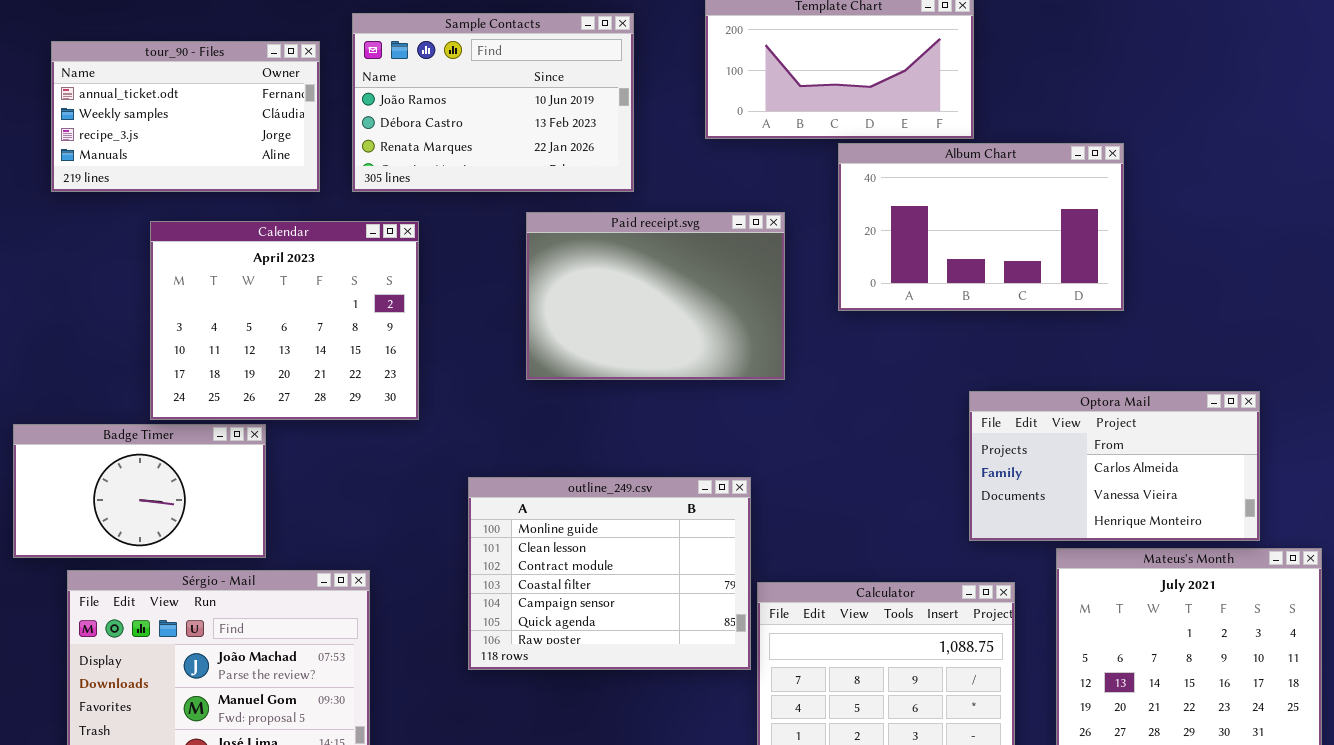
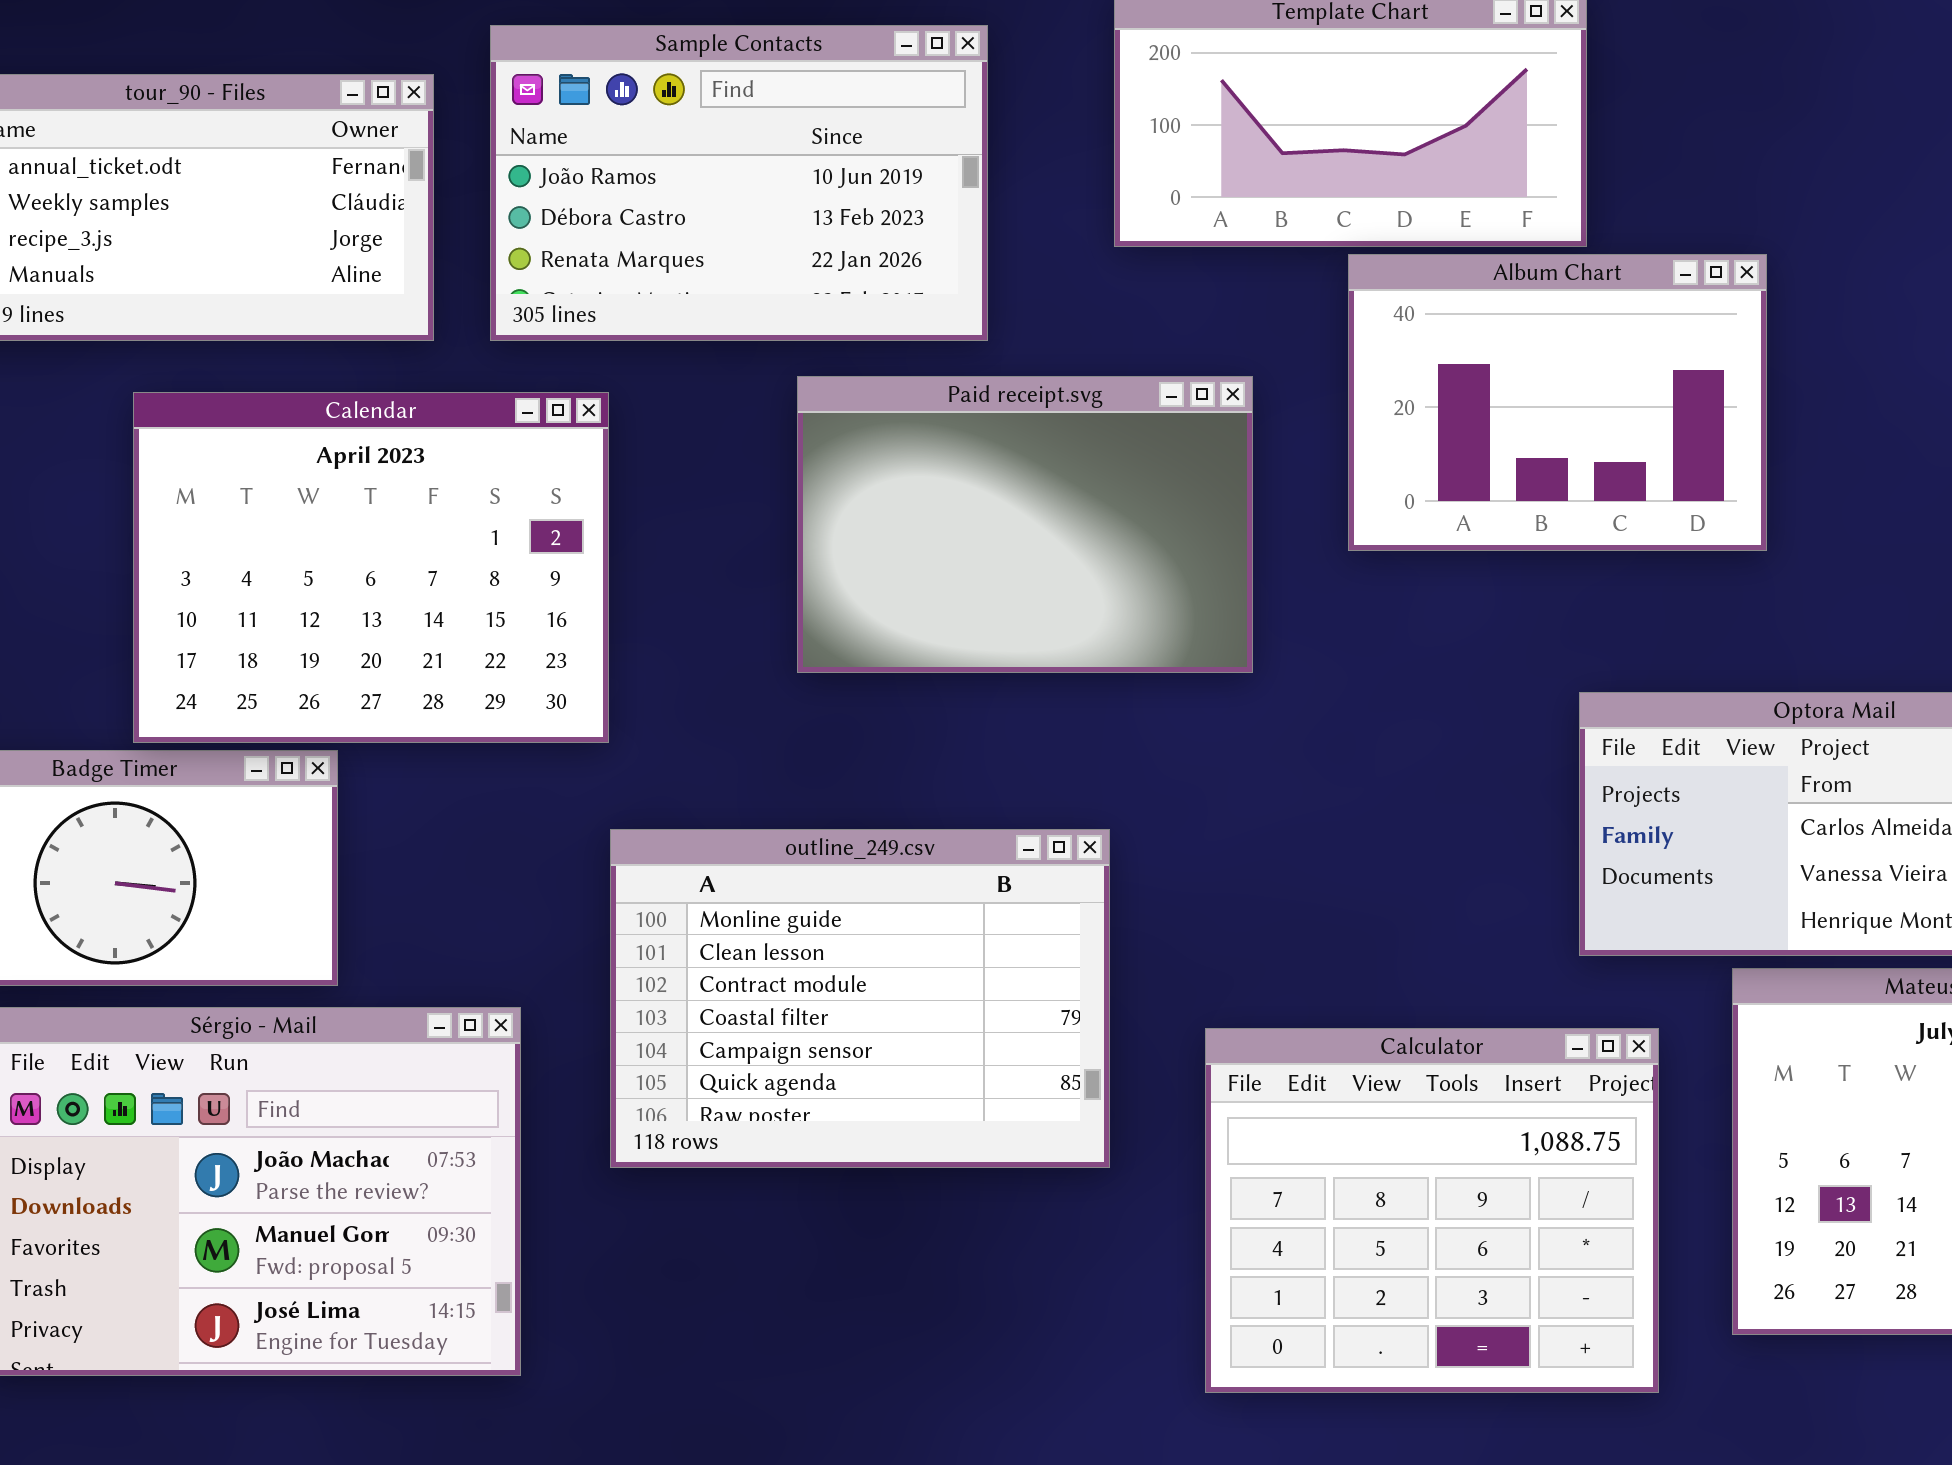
Album Chart: [838,143,1124,311] -> [1348,254,1767,551], resized
outline_249.csv: [468,477,751,670] -> [610,829,1110,1168], moved

